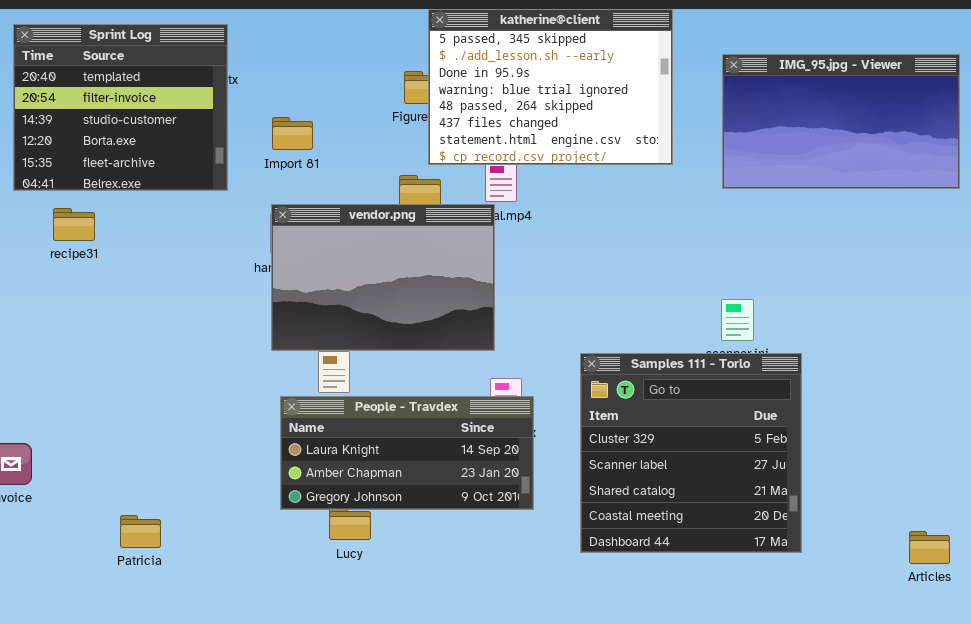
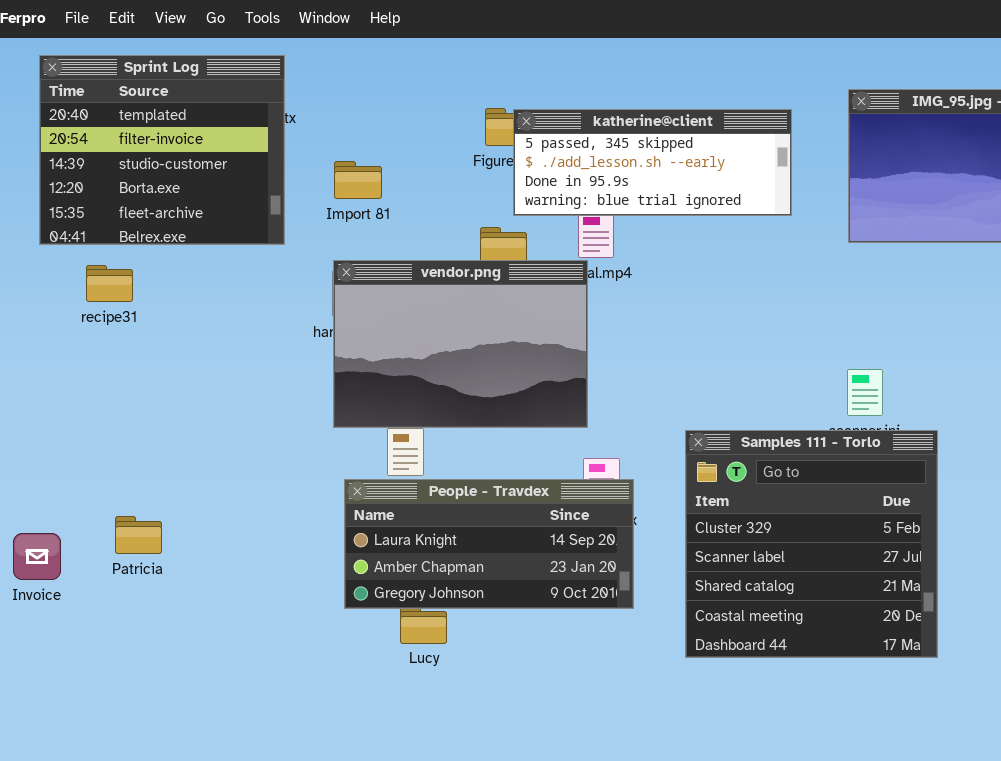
katherine@client: [428,9,673,165] -> [513,109,792,216], resized
Patricia: [120,515,161,548] -> [115,516,162,554], moved

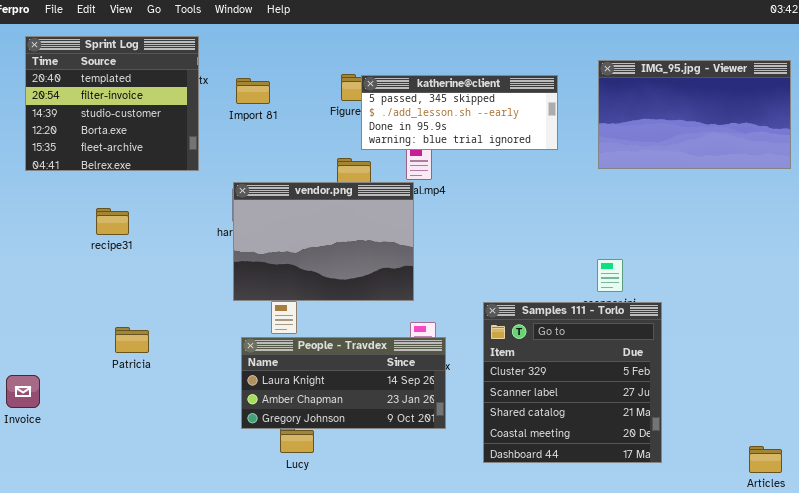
Import 81: [334,161,382,199] -> [236,78,270,104], moved
recipe31: [86,265,133,302] -> [96,208,129,235], moved
Patricia: [115,516,162,554] -> [115,327,149,353], moved

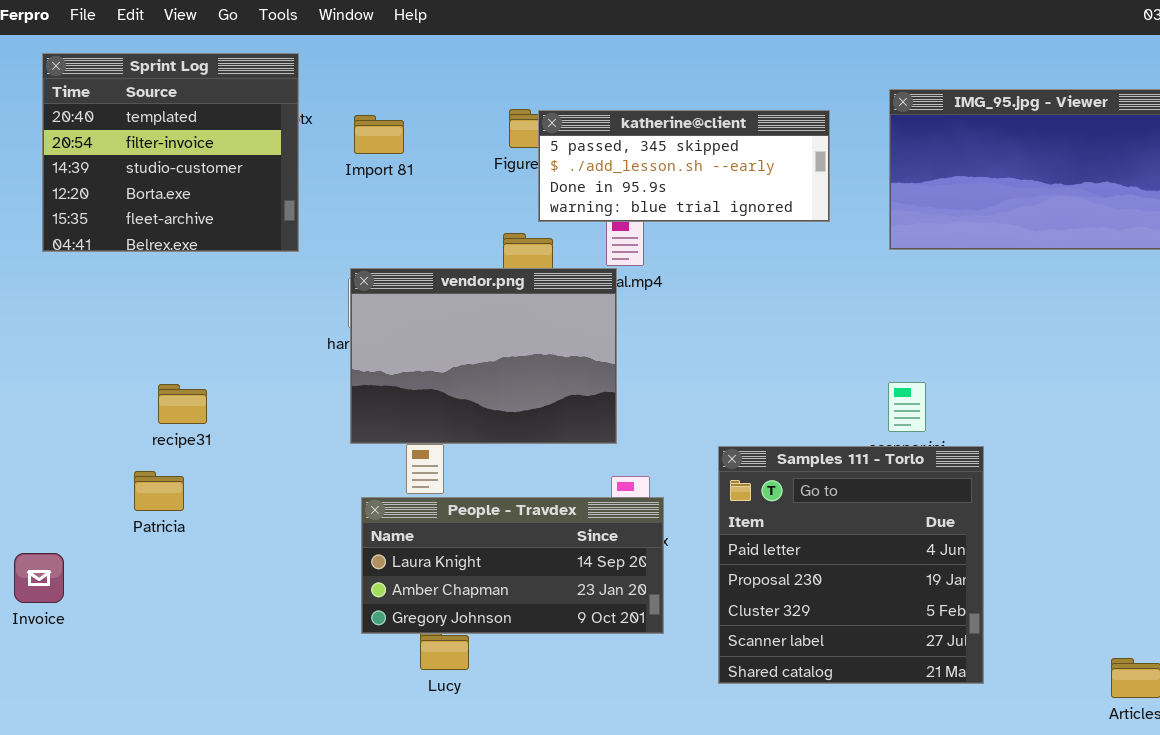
recipe31: [96,208,129,235] -> [158,384,207,424], moved
Samples 111 - Torlo: [483,302,662,463] -> [718,446,984,684], scrolled up 2 rows
Patricia: [115,327,149,353] -> [134,471,184,511], moved

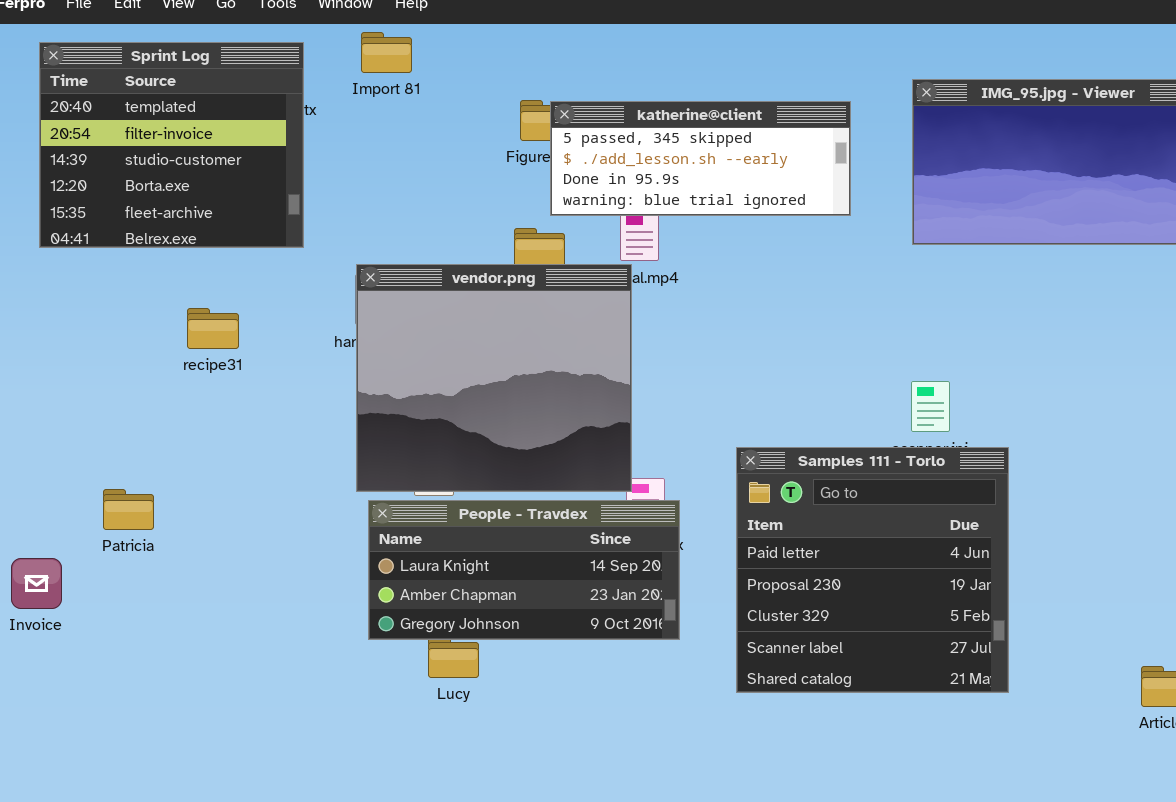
Import 81: [354,115,404,154] -> [361,32,412,73], moved
vendor.png: [350,268,617,444] -> [356,264,632,492], resized
recipe31: [158,384,207,424] -> [187,308,239,349], moved
Patricia: [134,471,184,511] -> [103,489,154,530], moved

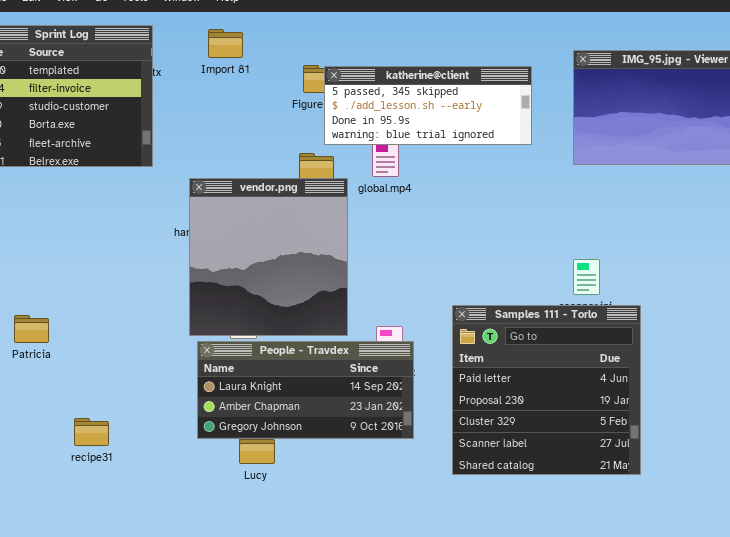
Import 81: [361,32,412,73] -> [208,29,243,58], moved
vendor.png: [356,264,632,492] -> [189,178,348,336], resized
recipe31: [187,308,239,349] -> [74,418,109,446], moved
Patricia: [103,489,154,530] -> [14,315,49,343], moved

